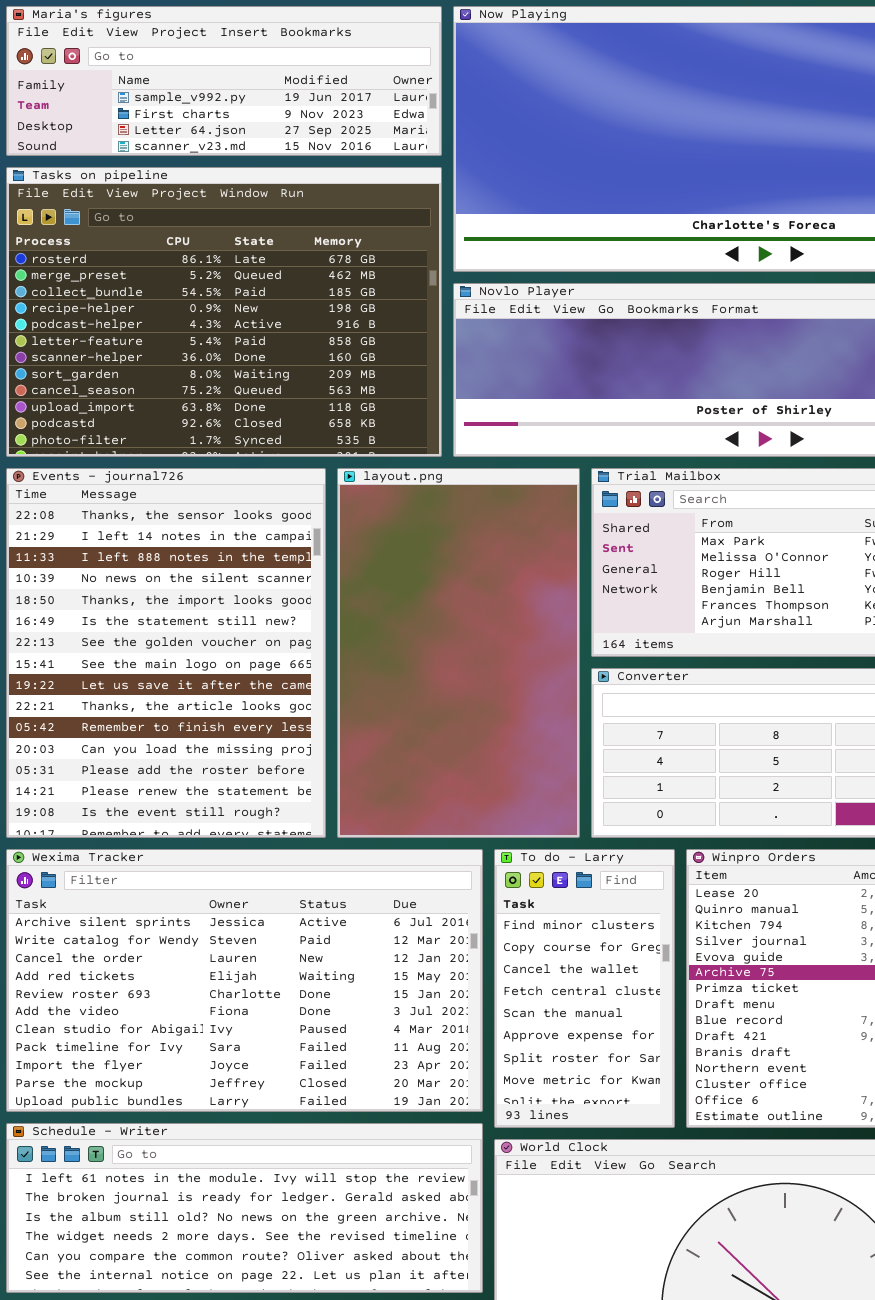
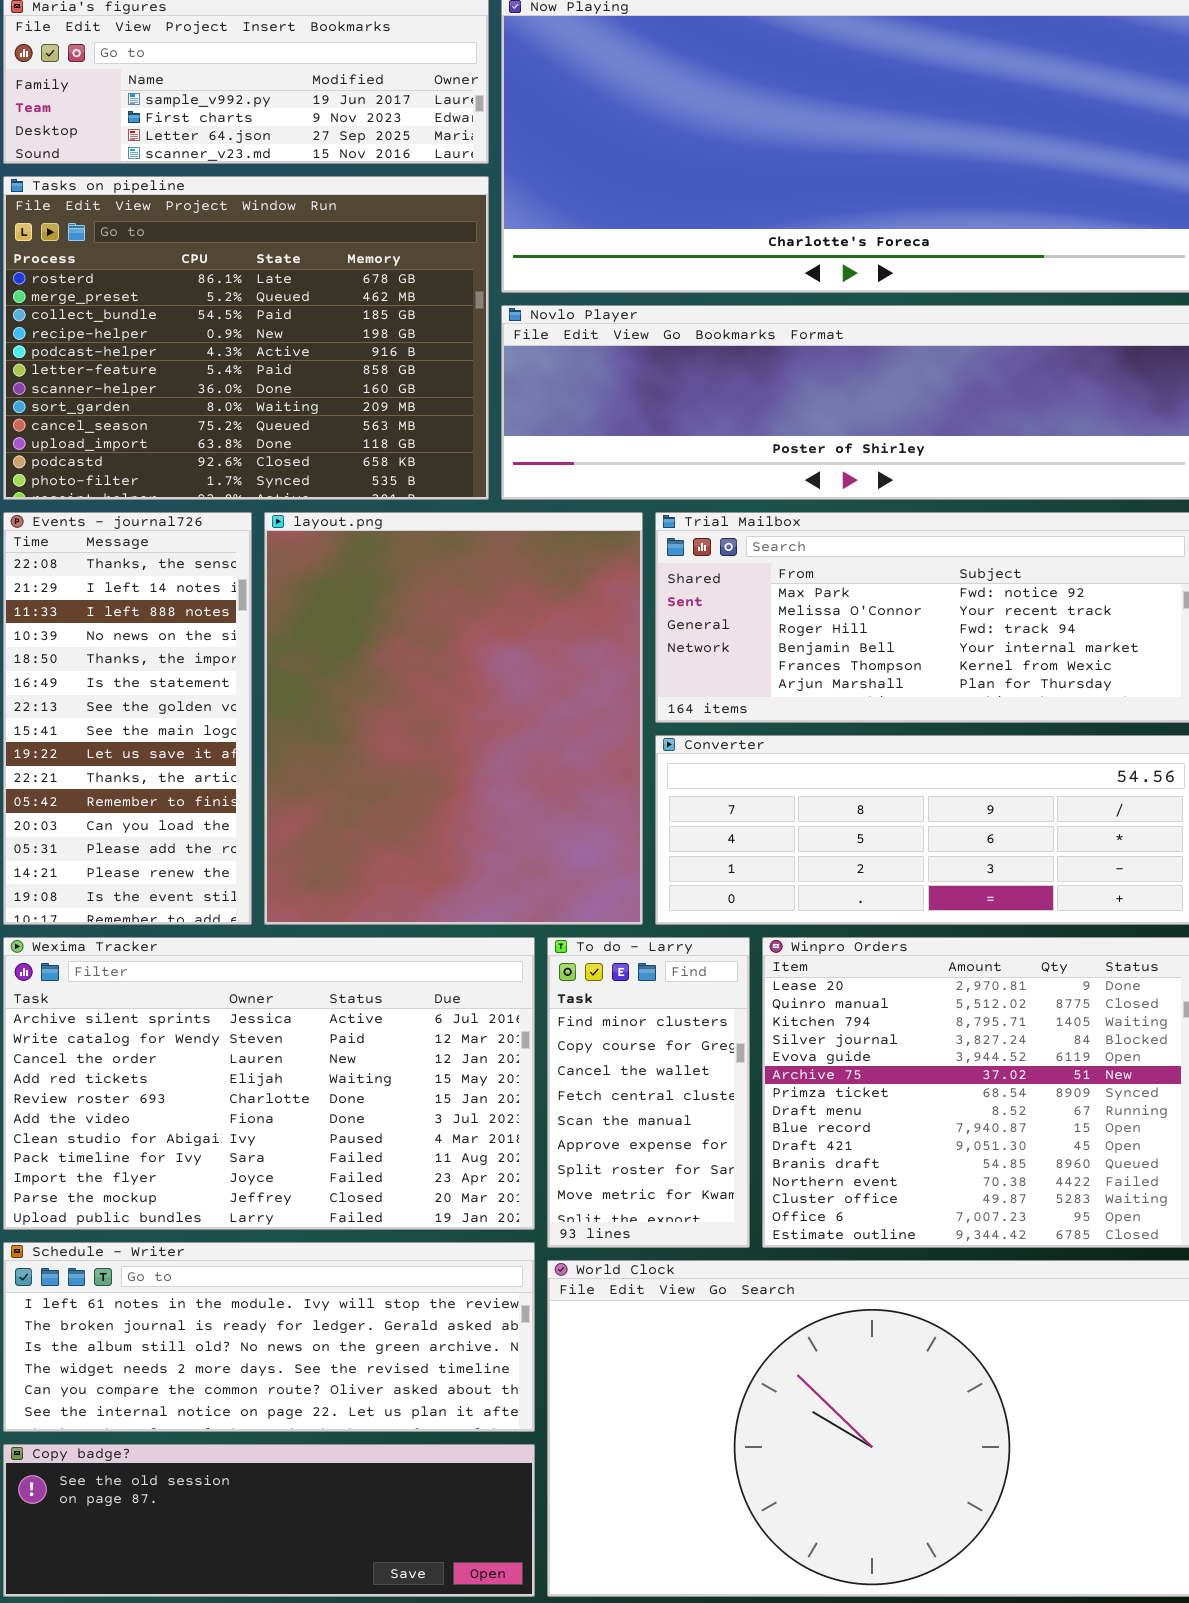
Events - journal726: [6,468,326,838] -> [3,512,252,925], resized
layout.png: [337,468,580,838] -> [264,512,643,925], resized

